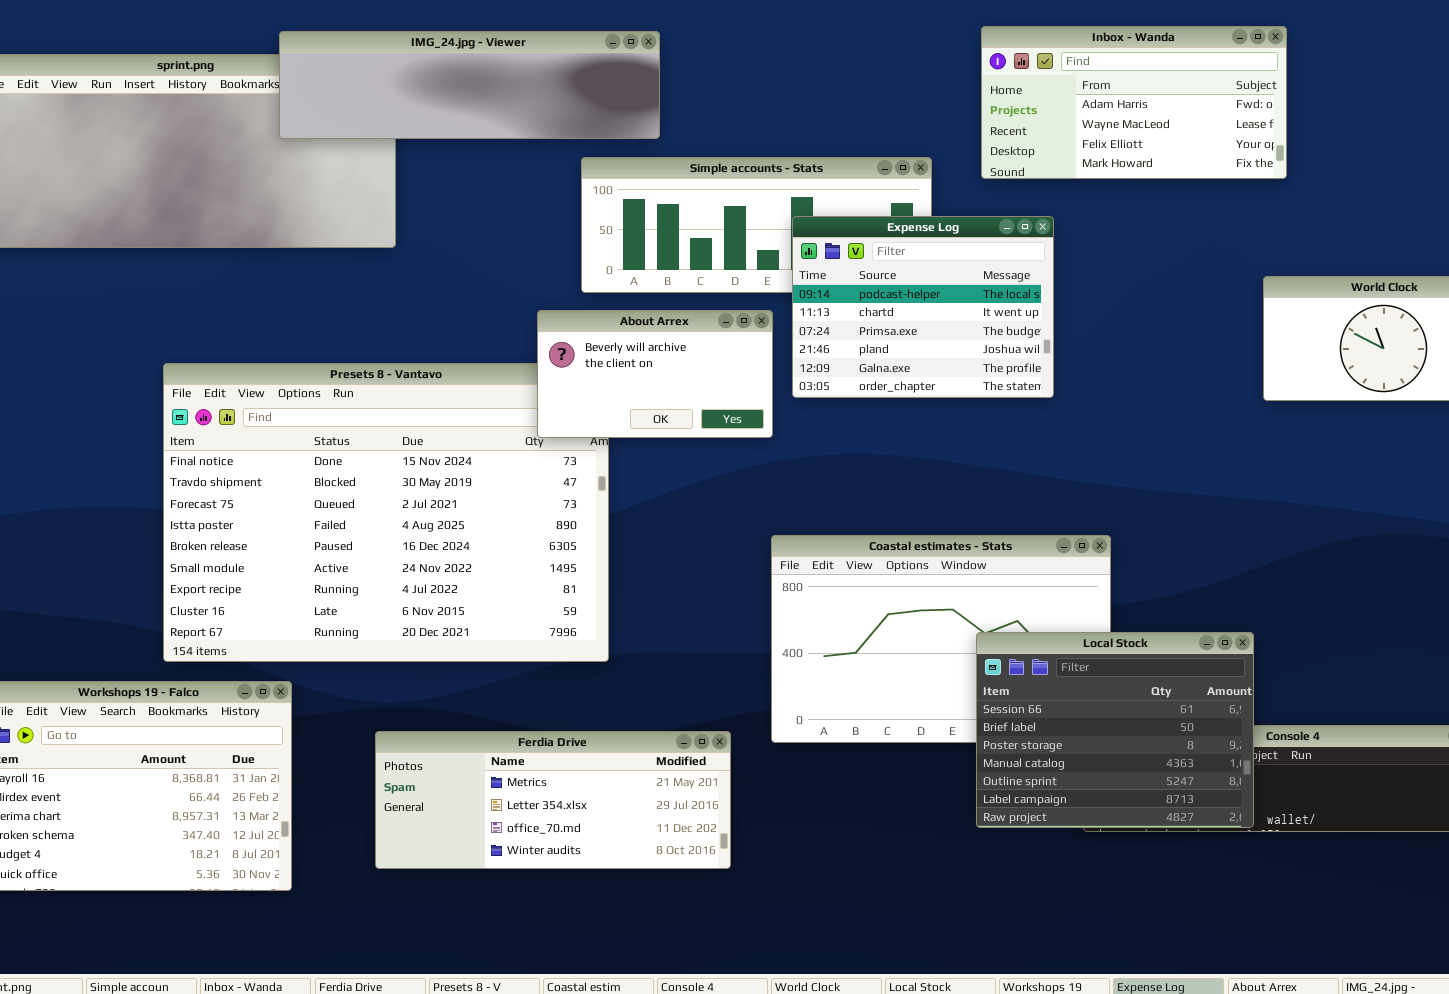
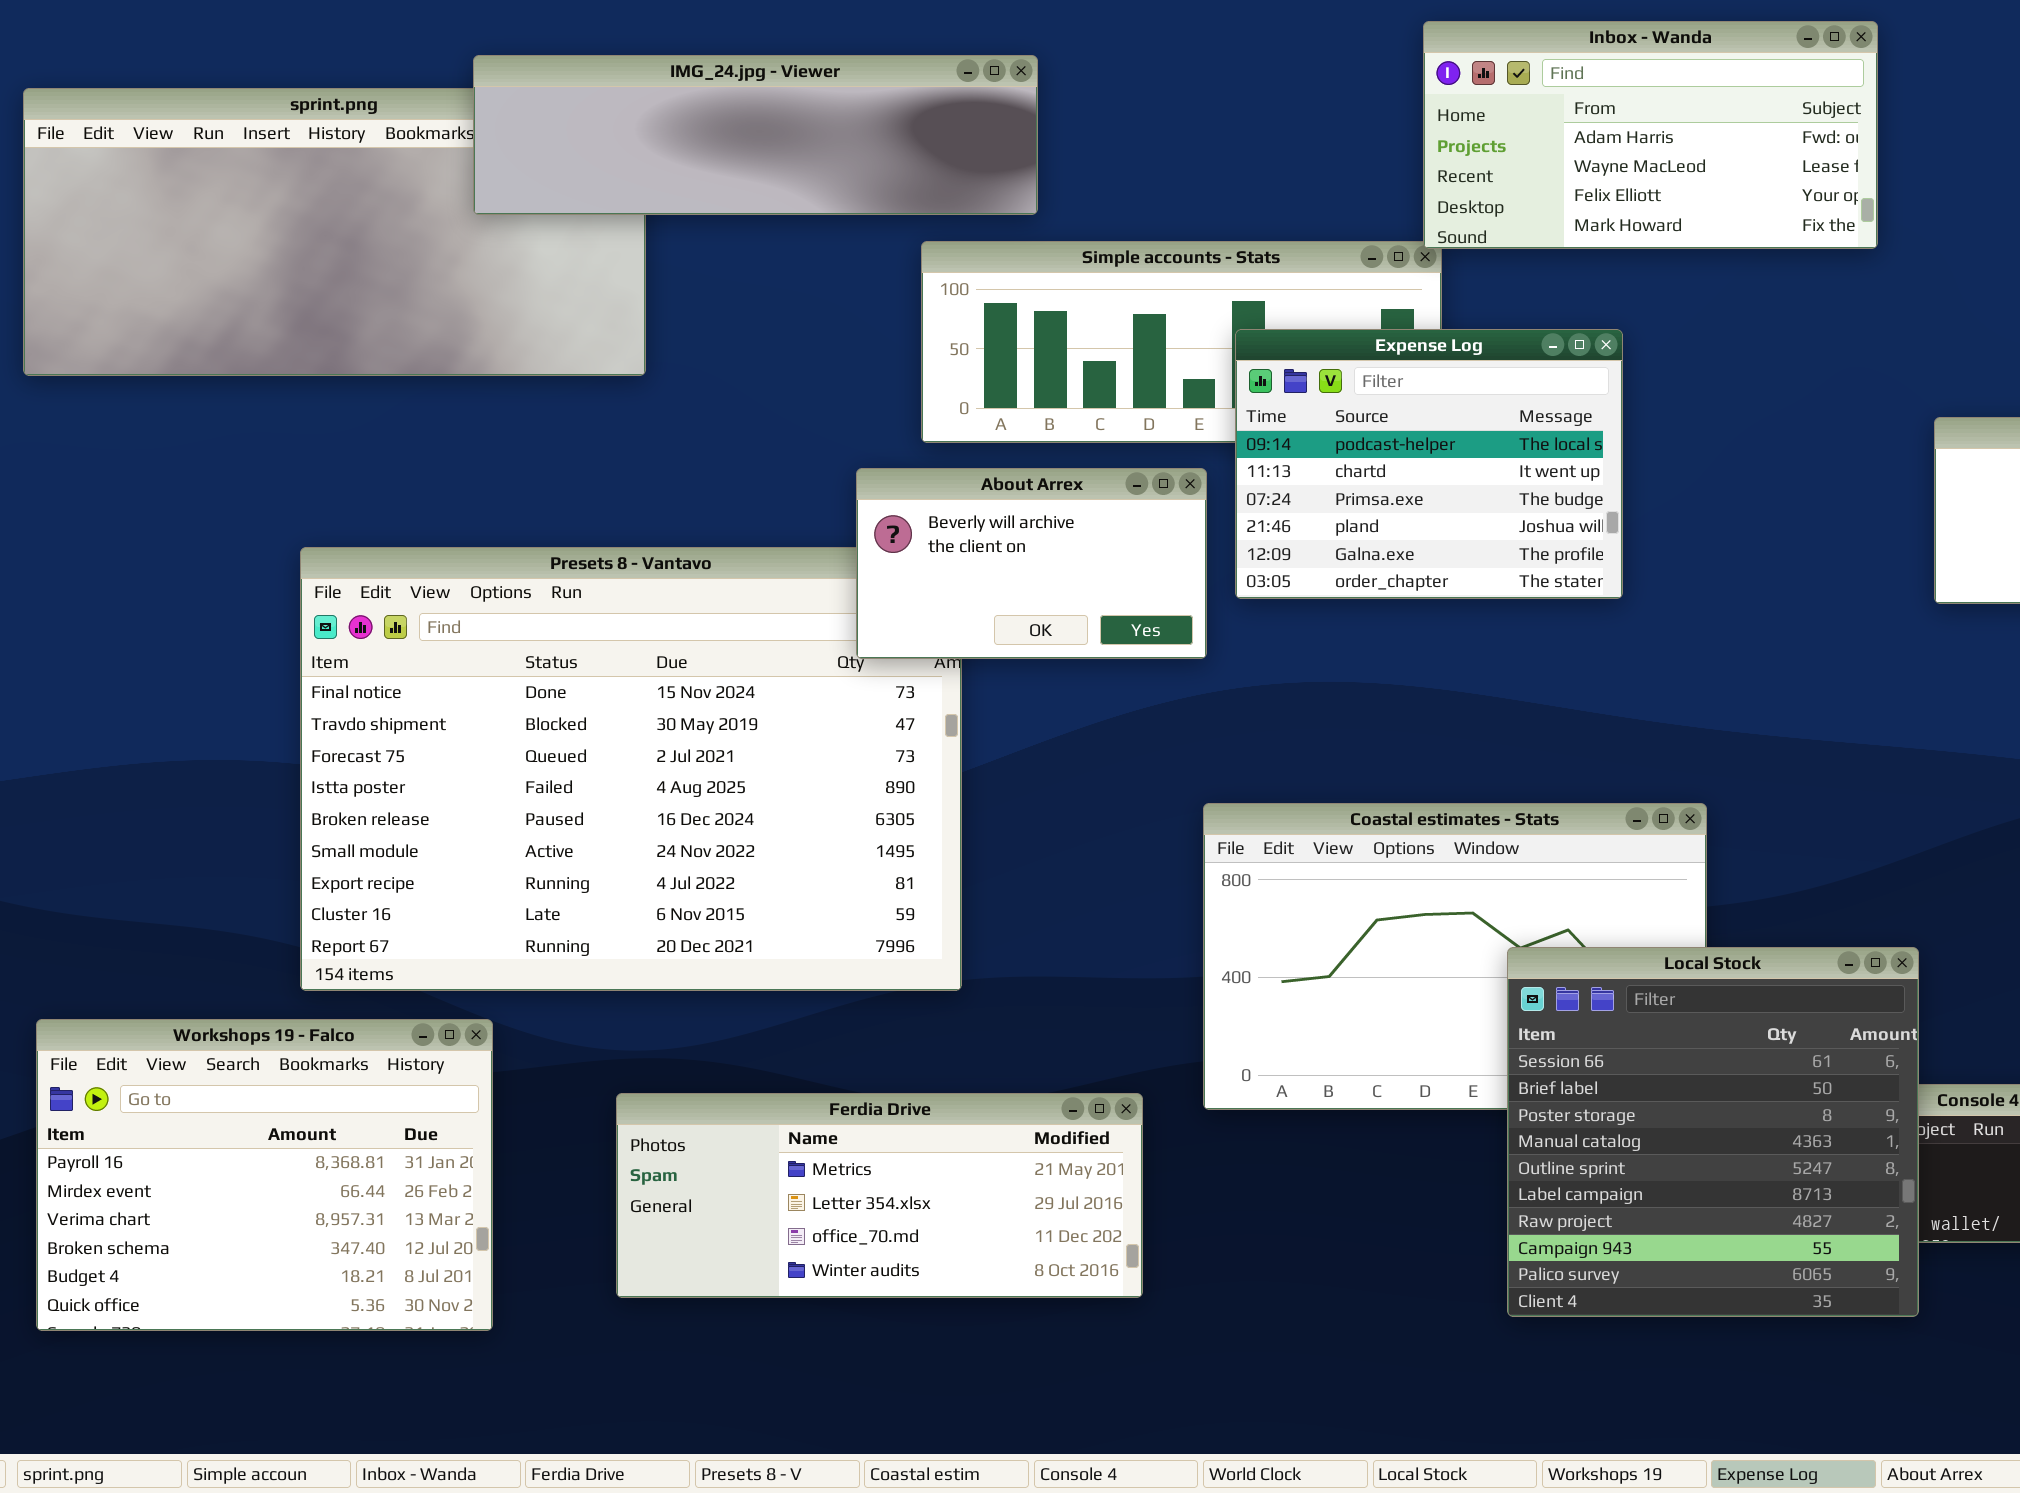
Inbox - Wanda: [981,26,1287,179] -> [1423,21,1878,249], moved
Local Stock: [976,632,1254,828] -> [1507,947,1919,1317], resized

